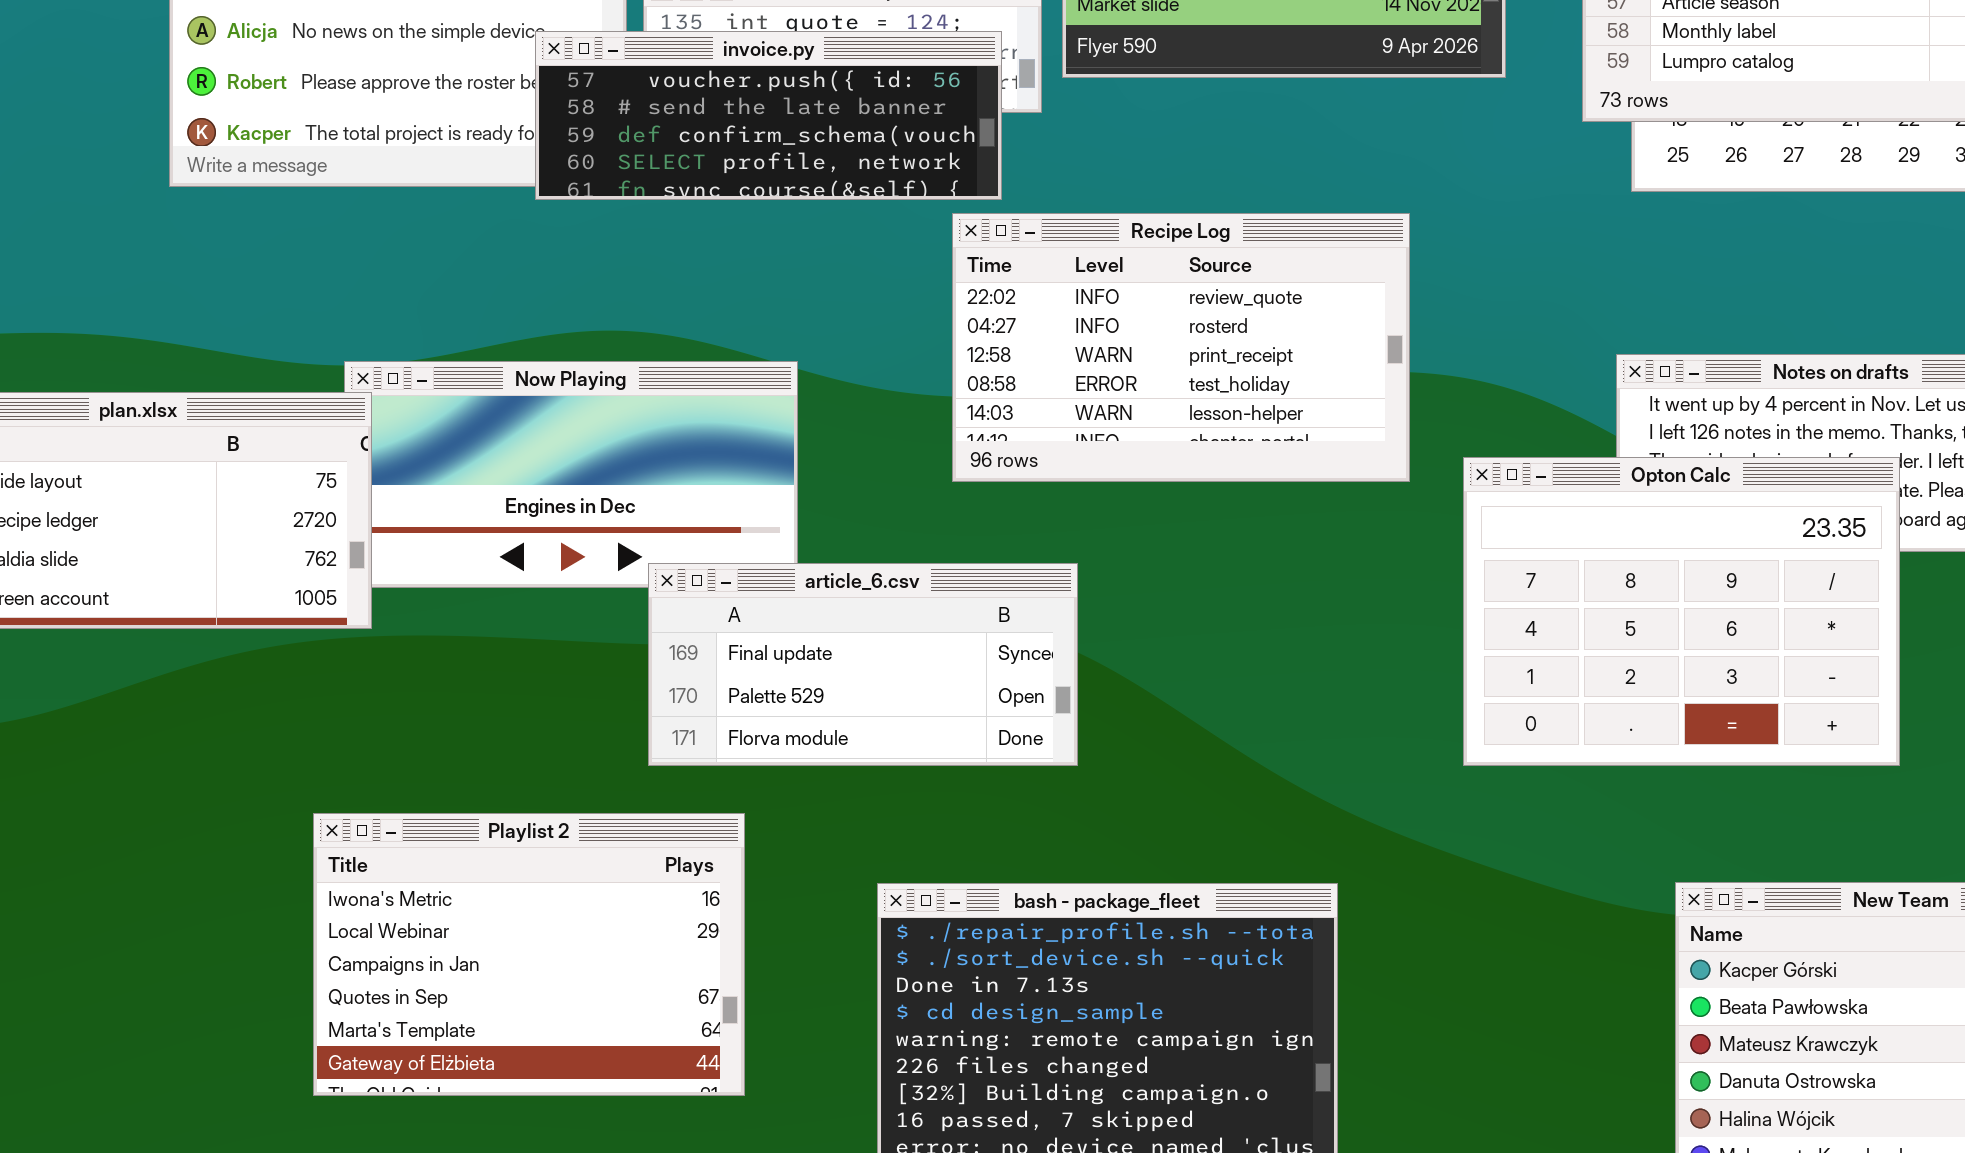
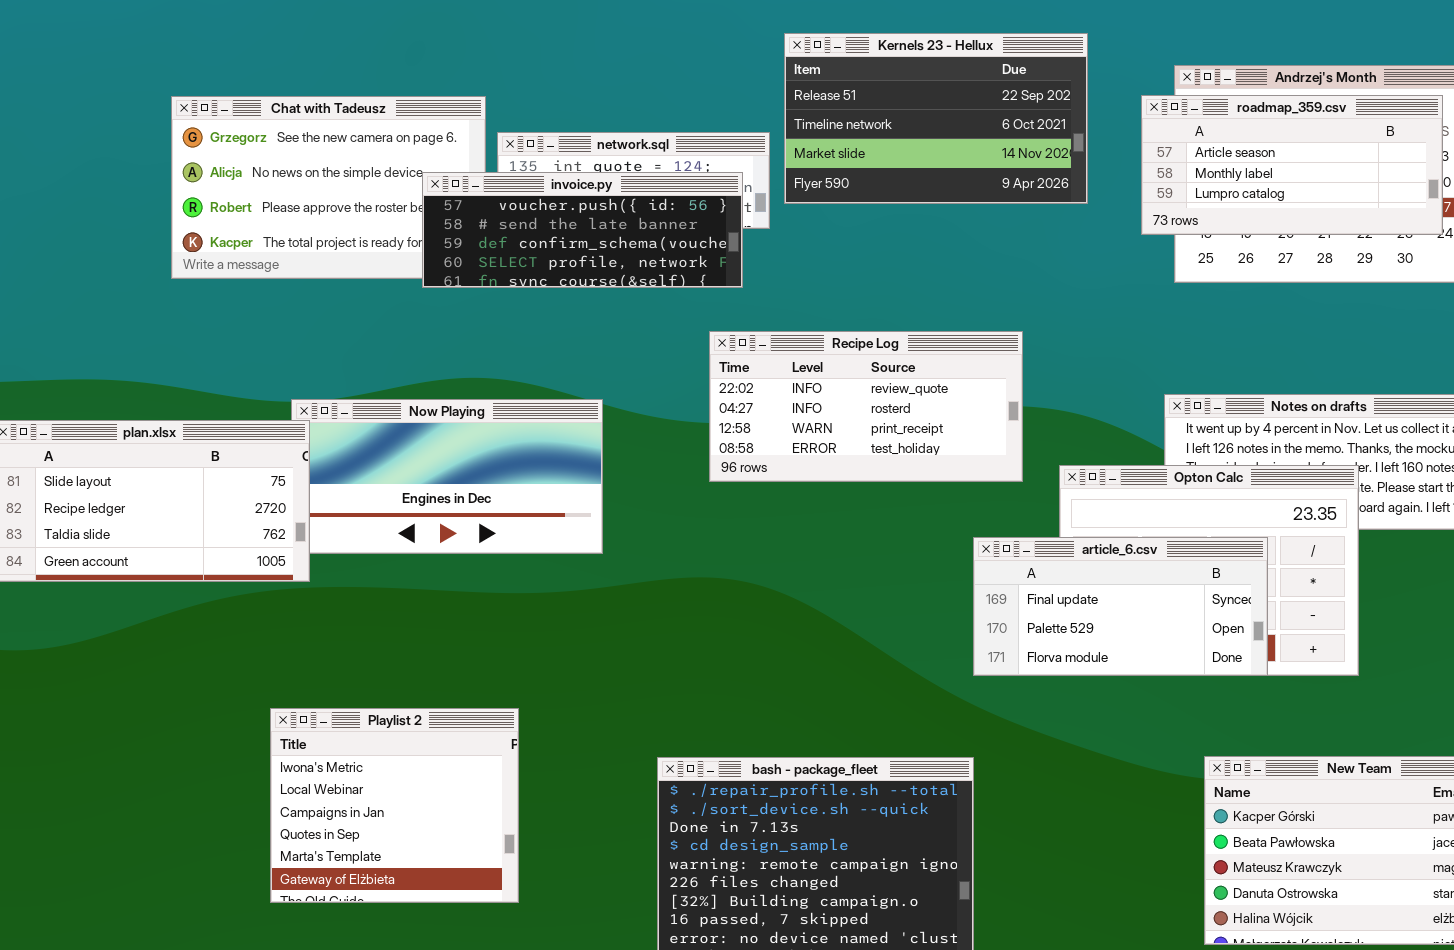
Recipe Log: [952,213,1410,482] -> [709,331,1023,482], resized
article_6.csv: [648,563,1078,766] -> [973,537,1268,676], moved
Playlist 2: [313,813,745,1096] -> [270,708,519,903], resized

